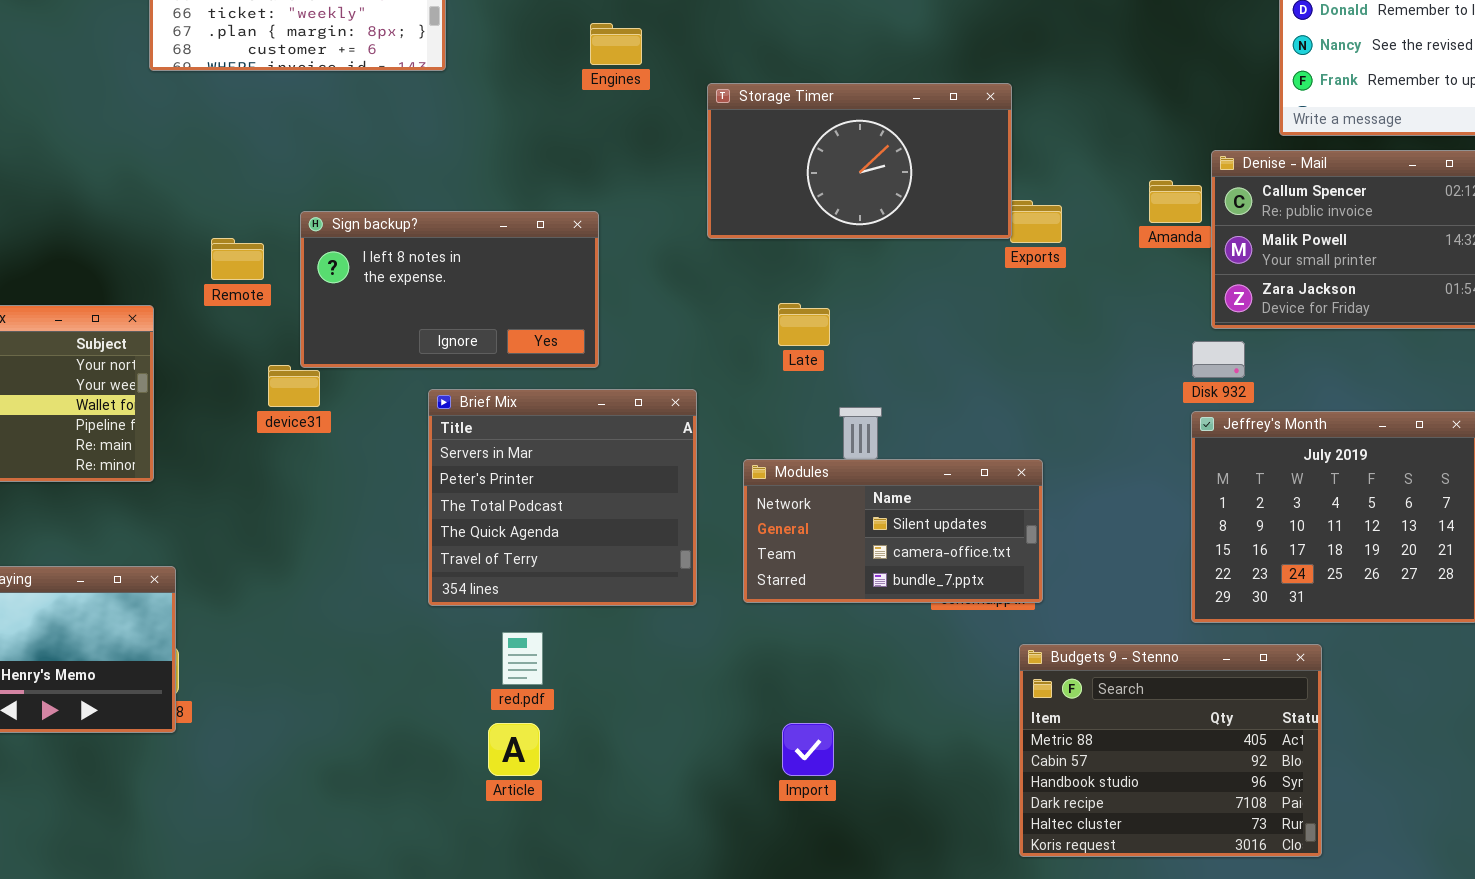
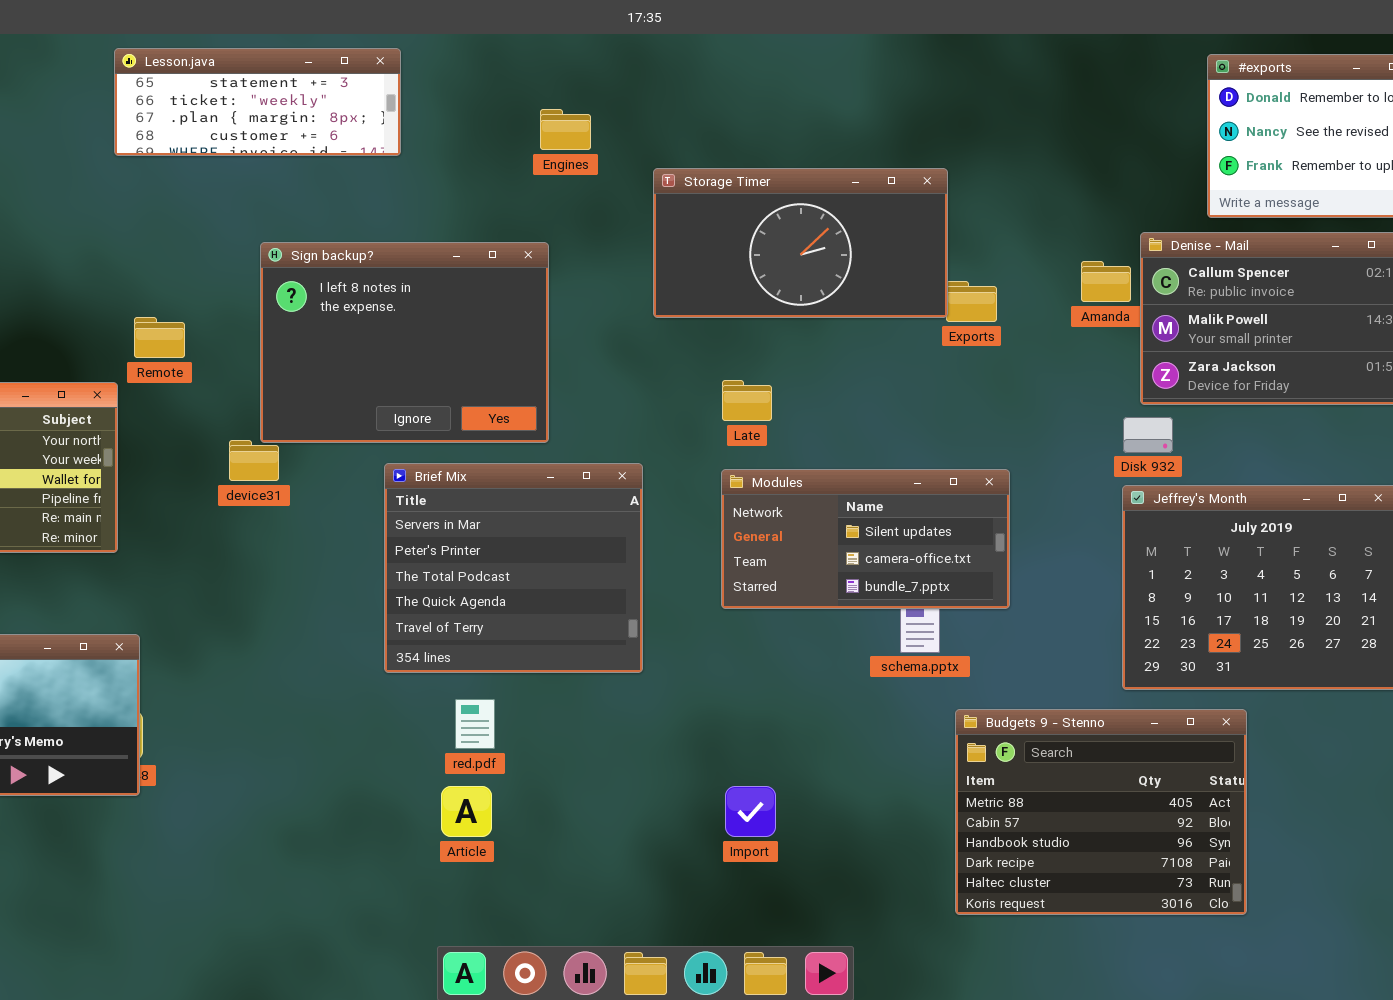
Sign backup?: [300,211,599,368] -> [260,242,549,443], resized
Remote: [211,238,264,280] -> [134,317,185,358], moved
Modules: [743,459,1043,603] -> [721,469,1010,609], moved

